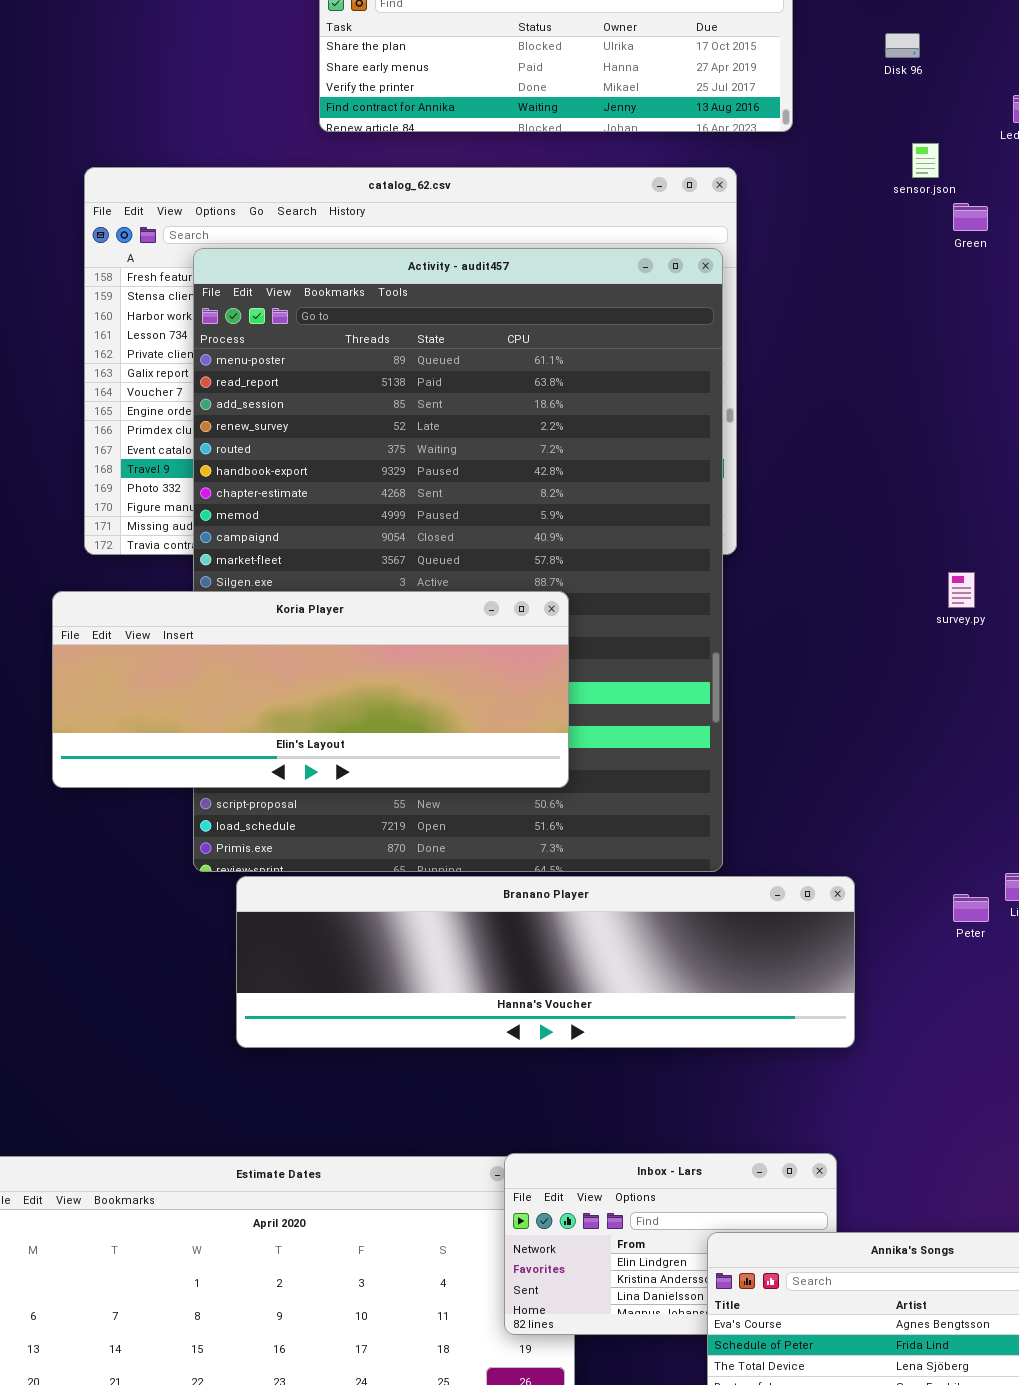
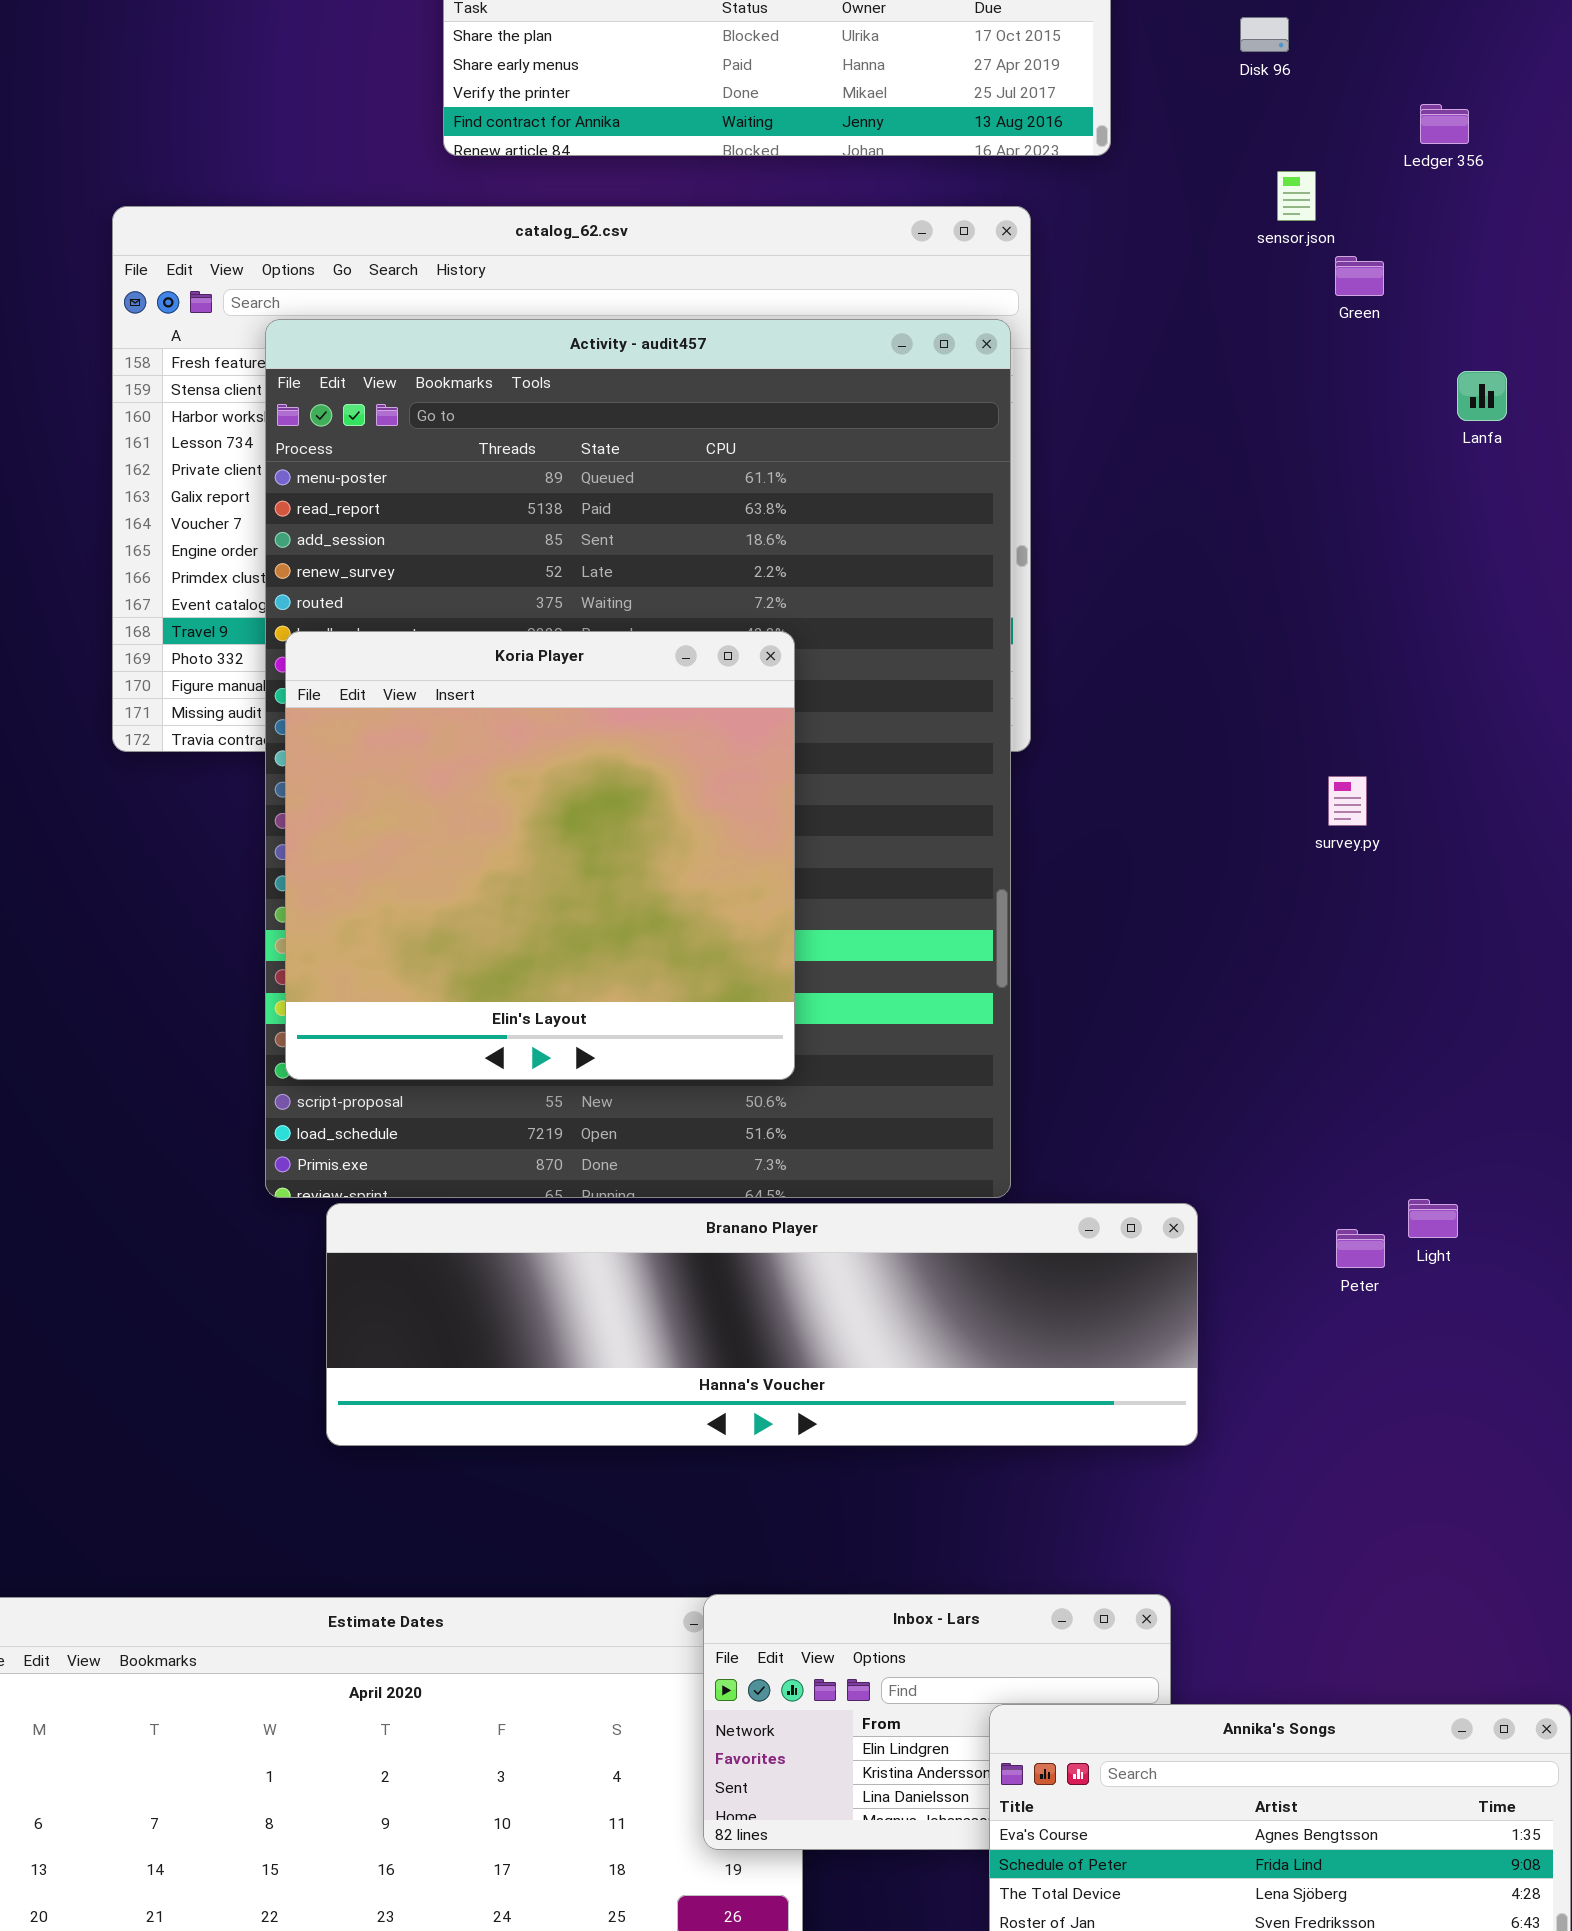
Koria Player: [52,591,569,788] -> [285,631,795,1080], resized

